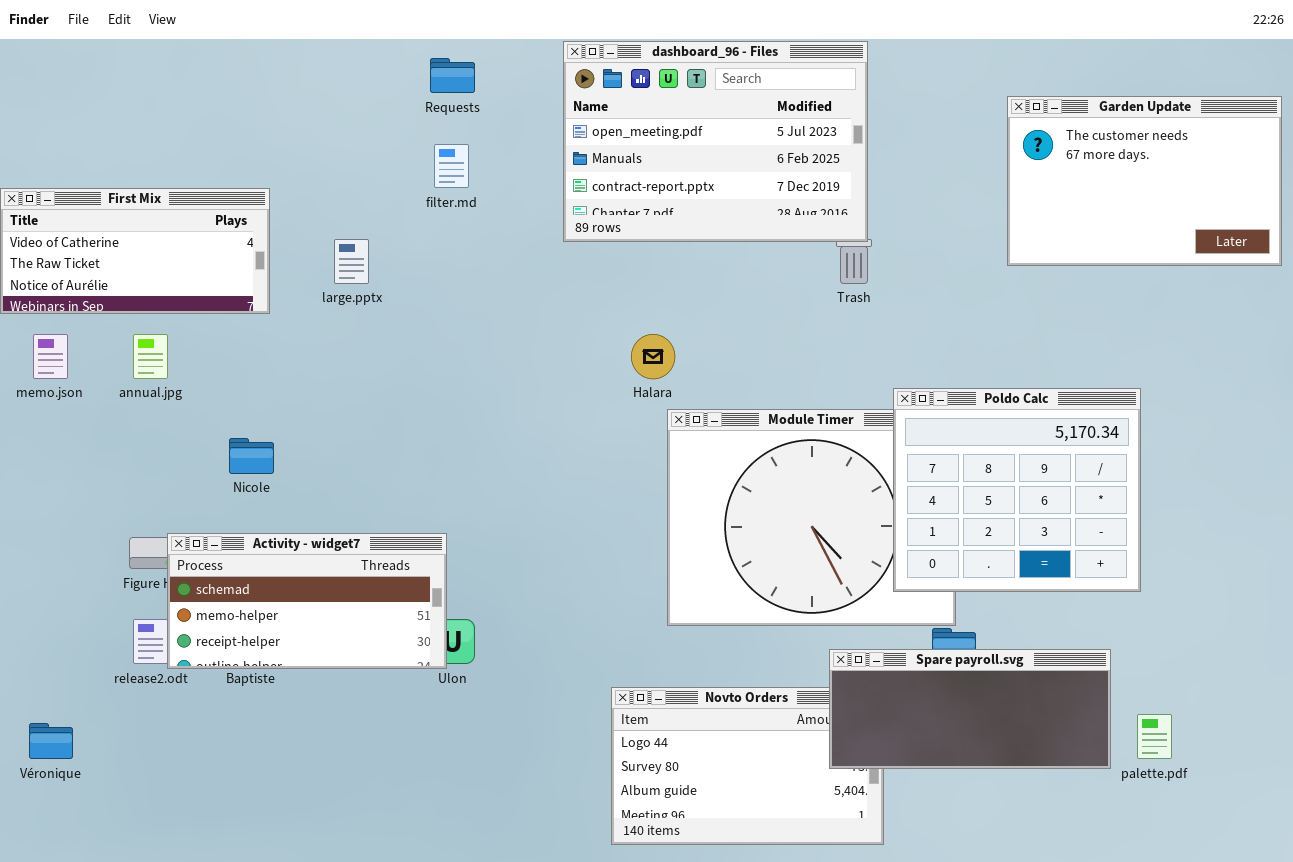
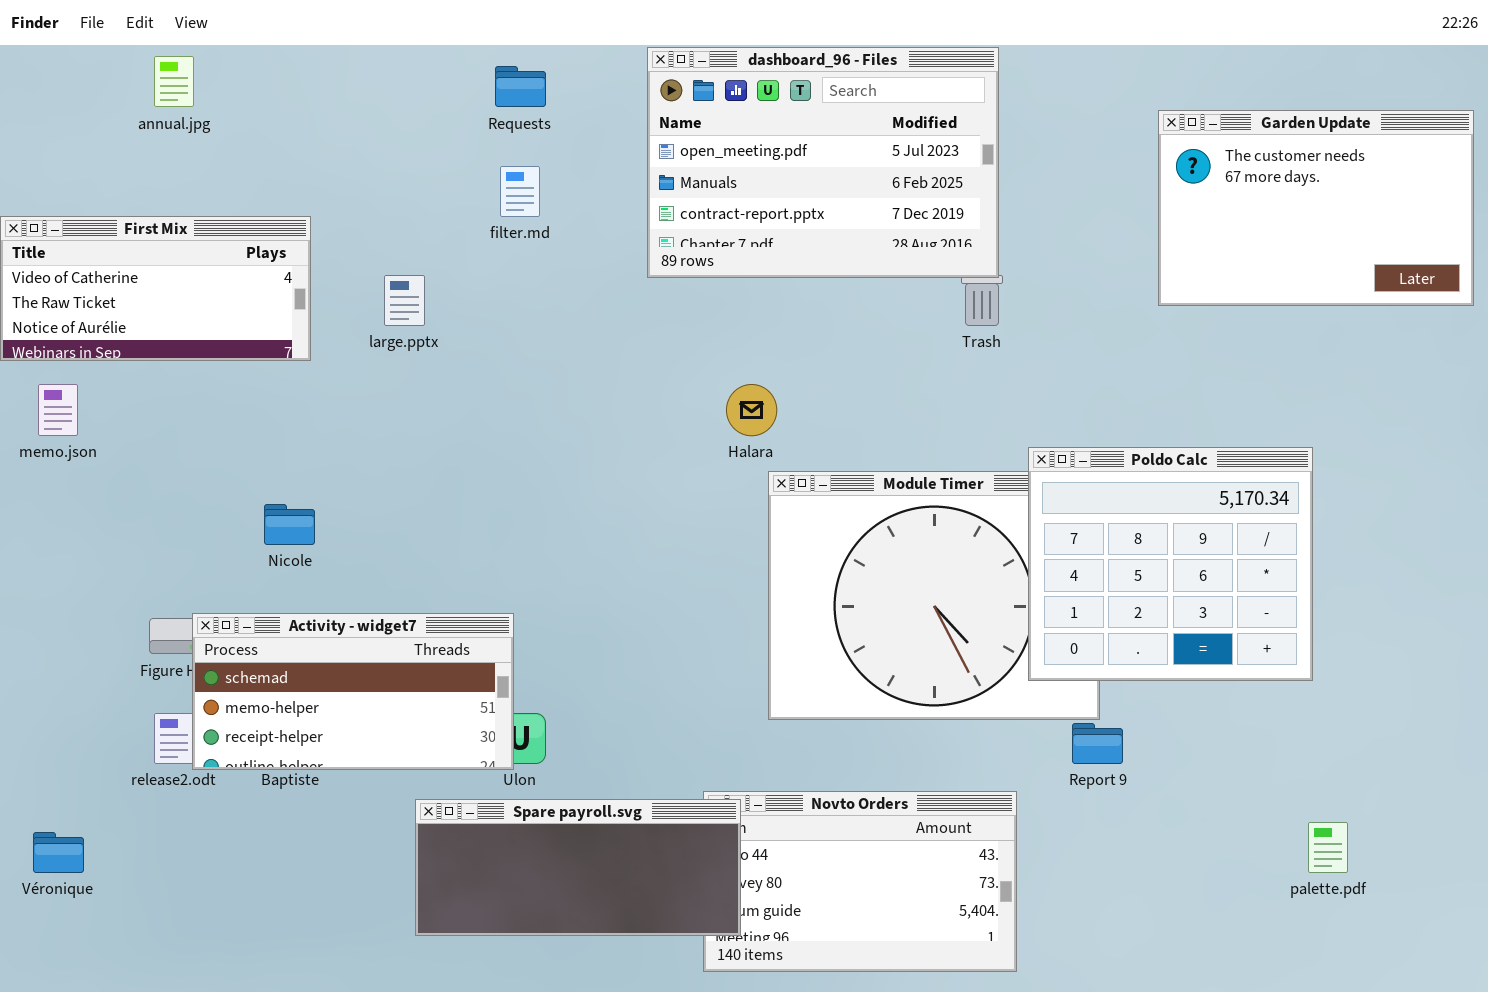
annual.jpg: [133,334,168,379] -> [154,56,194,107], moved
Spare payroll.svg: [829,649,1111,769] -> [415,799,741,936], moved

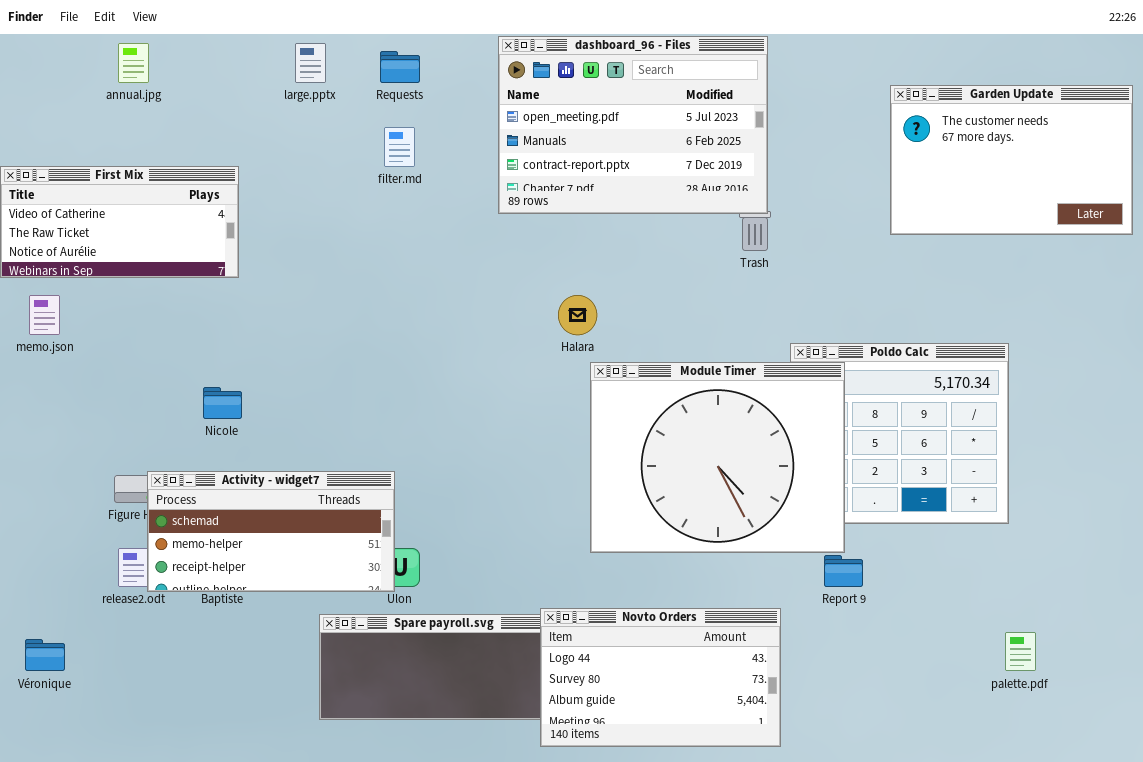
large.pptx: [384,275,425,326] -> [295,43,326,83], moved
Module Timer: [768,471,1100,720] -> [590,362,845,553], raised
Novto Orders: [703,791,1017,972] -> [540,608,781,747], raised

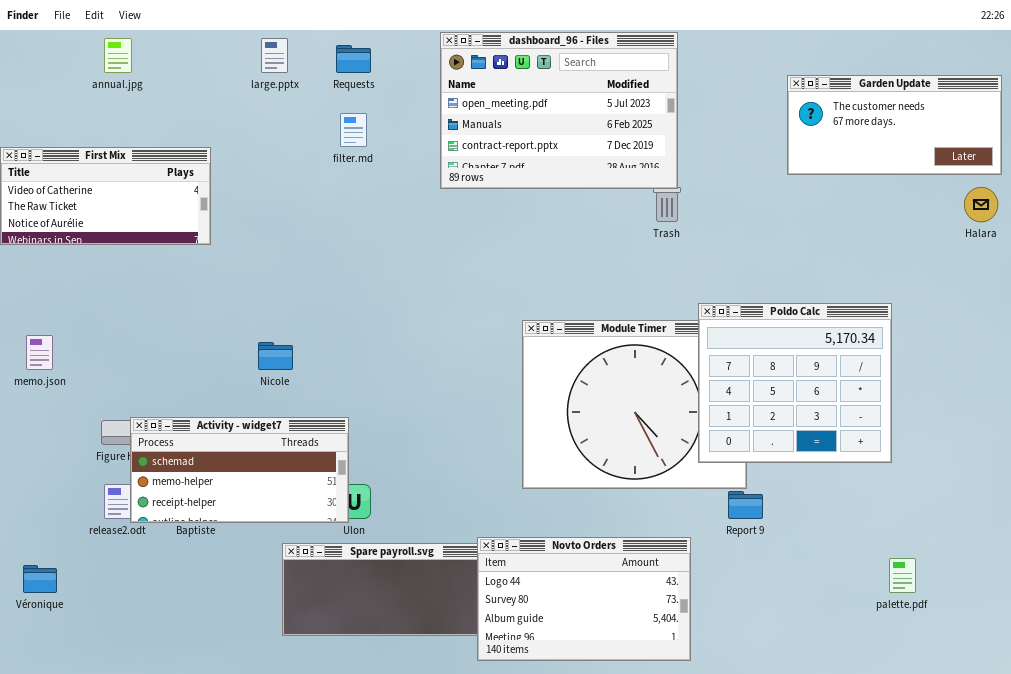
Garden Update: [890,85,1133,235] -> [787,75,1002,175], resized
memo.json: [29,295,60,335] -> [26,335,53,370], moved
Halara: [558,295,597,335] -> [964,187,998,222], moved
Poldo Calc: [790,343,1009,524] -> [698,303,892,463], raised
Nicole: [203,387,242,419] -> [258,342,293,370], moved

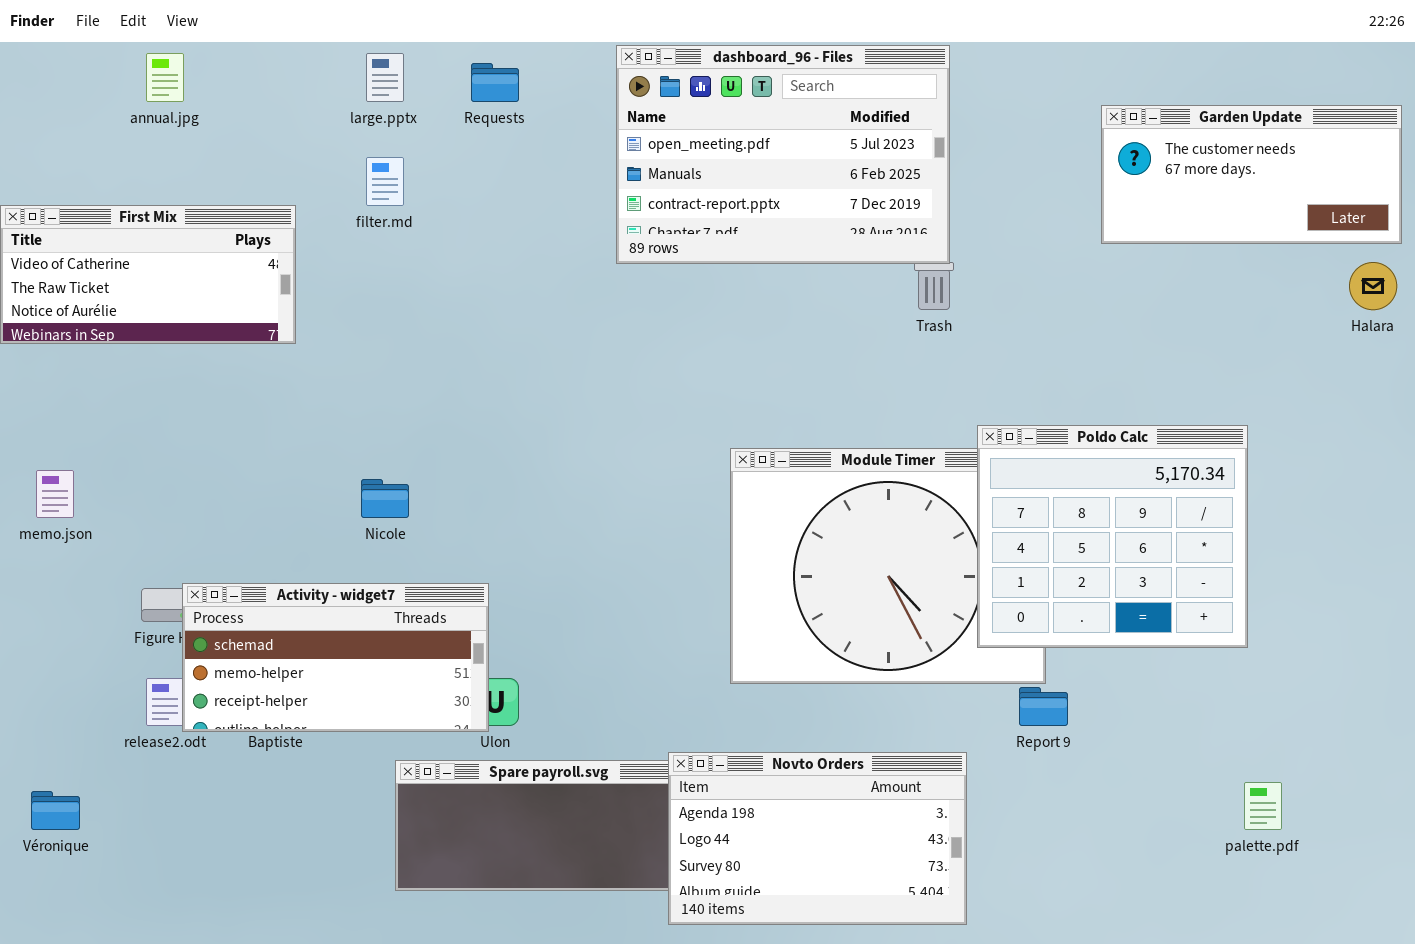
filter.md: [340,113,367,147] -> [366,157,404,206], moved
Novto Orders: [477,537,691,661] -> [668,752,967,925], scrolled up 1 row

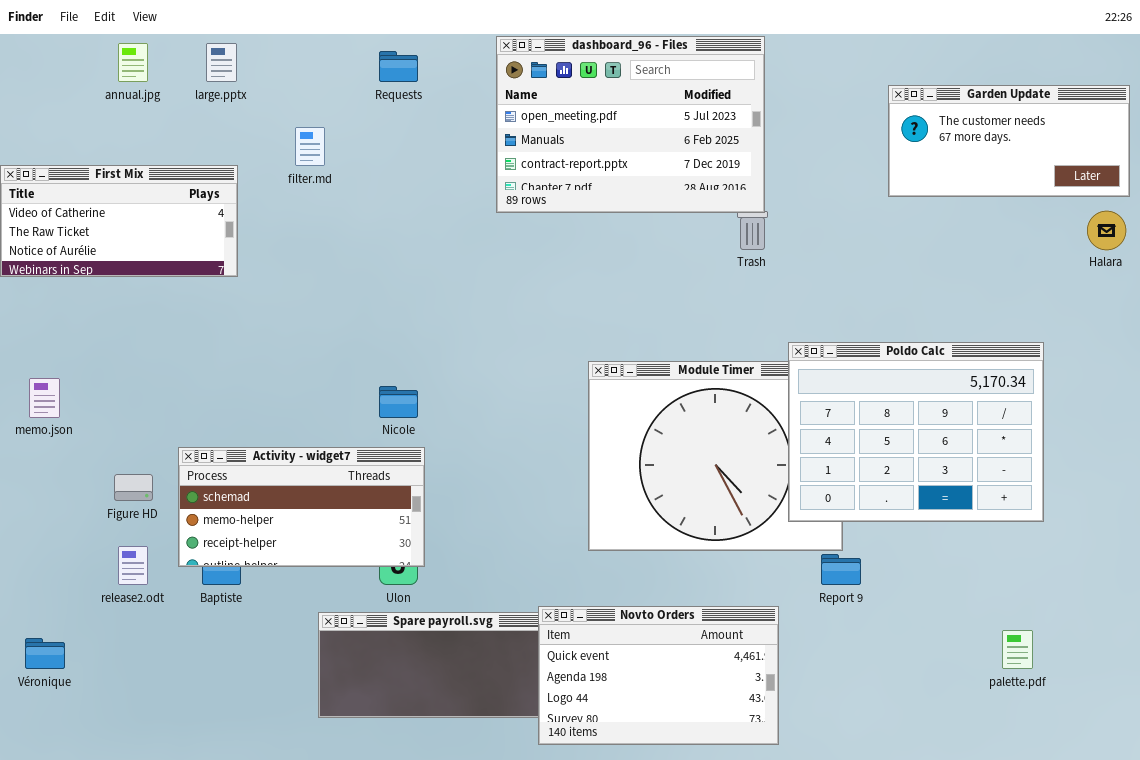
large.pptx: [366,53,404,102] -> [206,43,237,82], moved
Poldo Calc: [977,425,1248,648] -> [788,342,1044,522], resized
Nicole: [361,479,409,518] -> [379,386,418,418], moved
Activity - widget7: [182,583,489,732] -> [178,447,425,567], moved
Novto Orders: [668,752,967,925] -> [538,606,779,745], scrolled up 1 row

